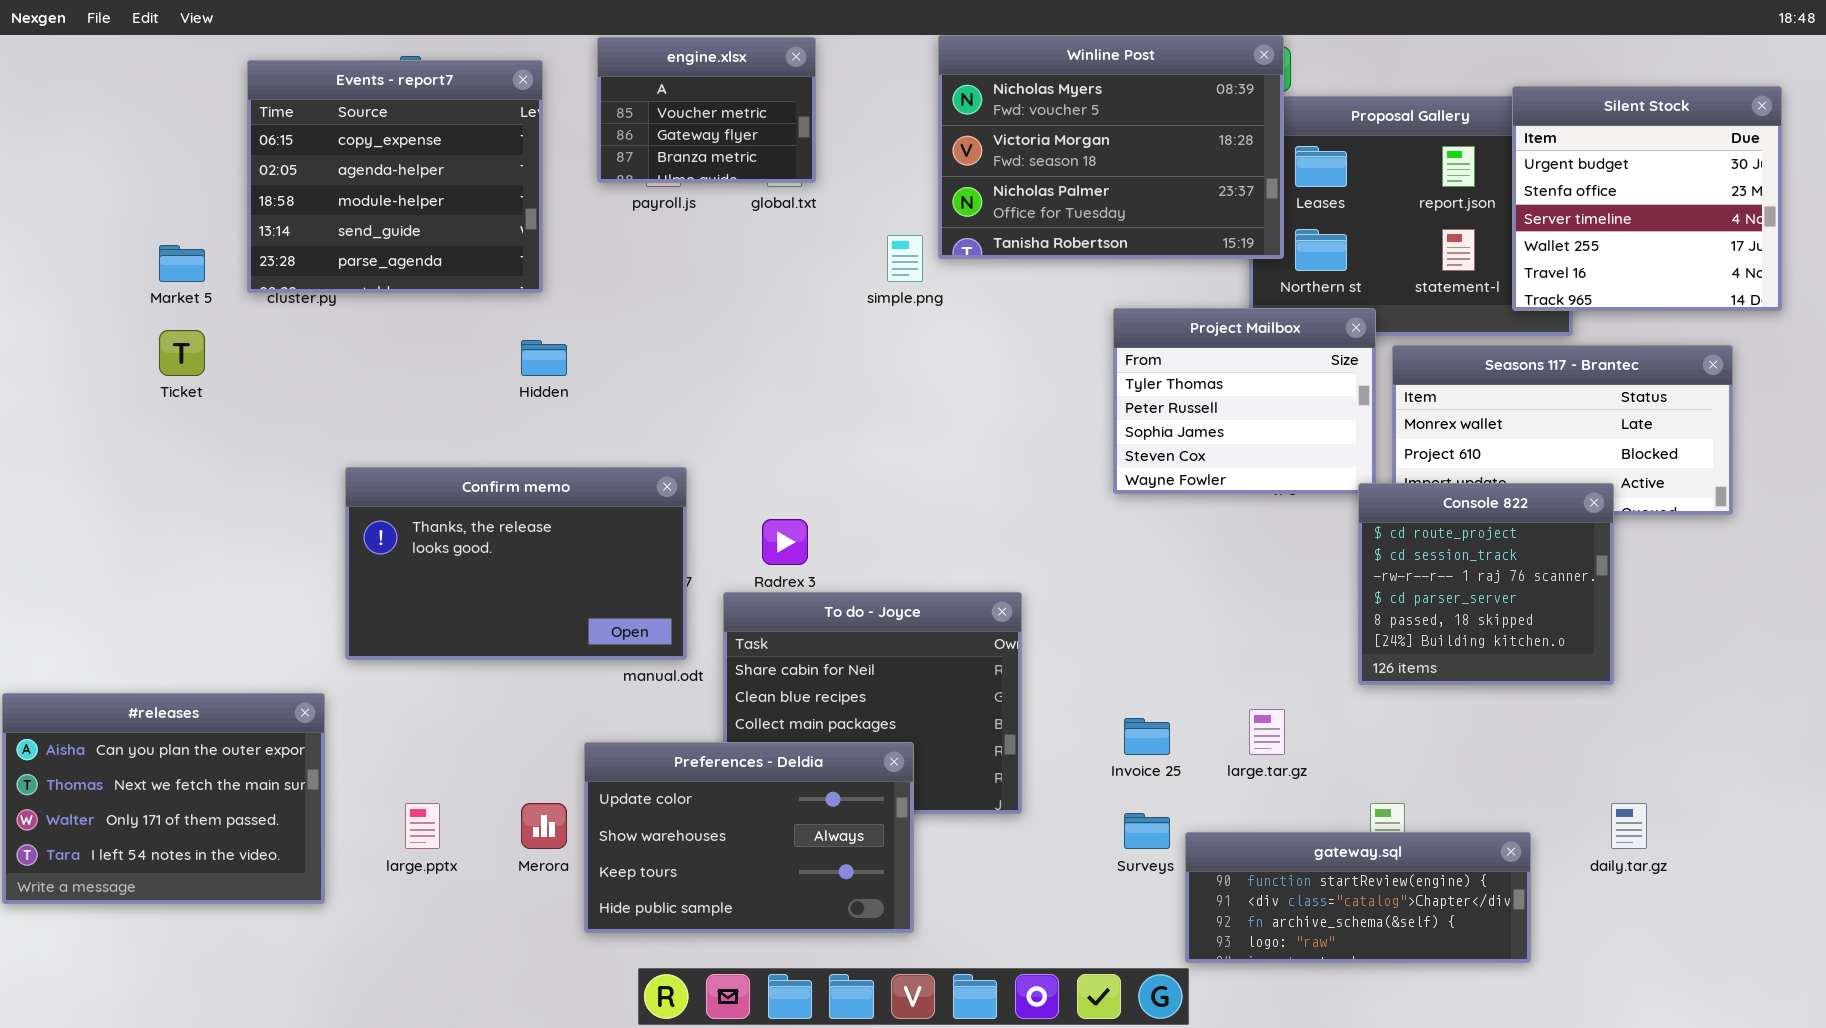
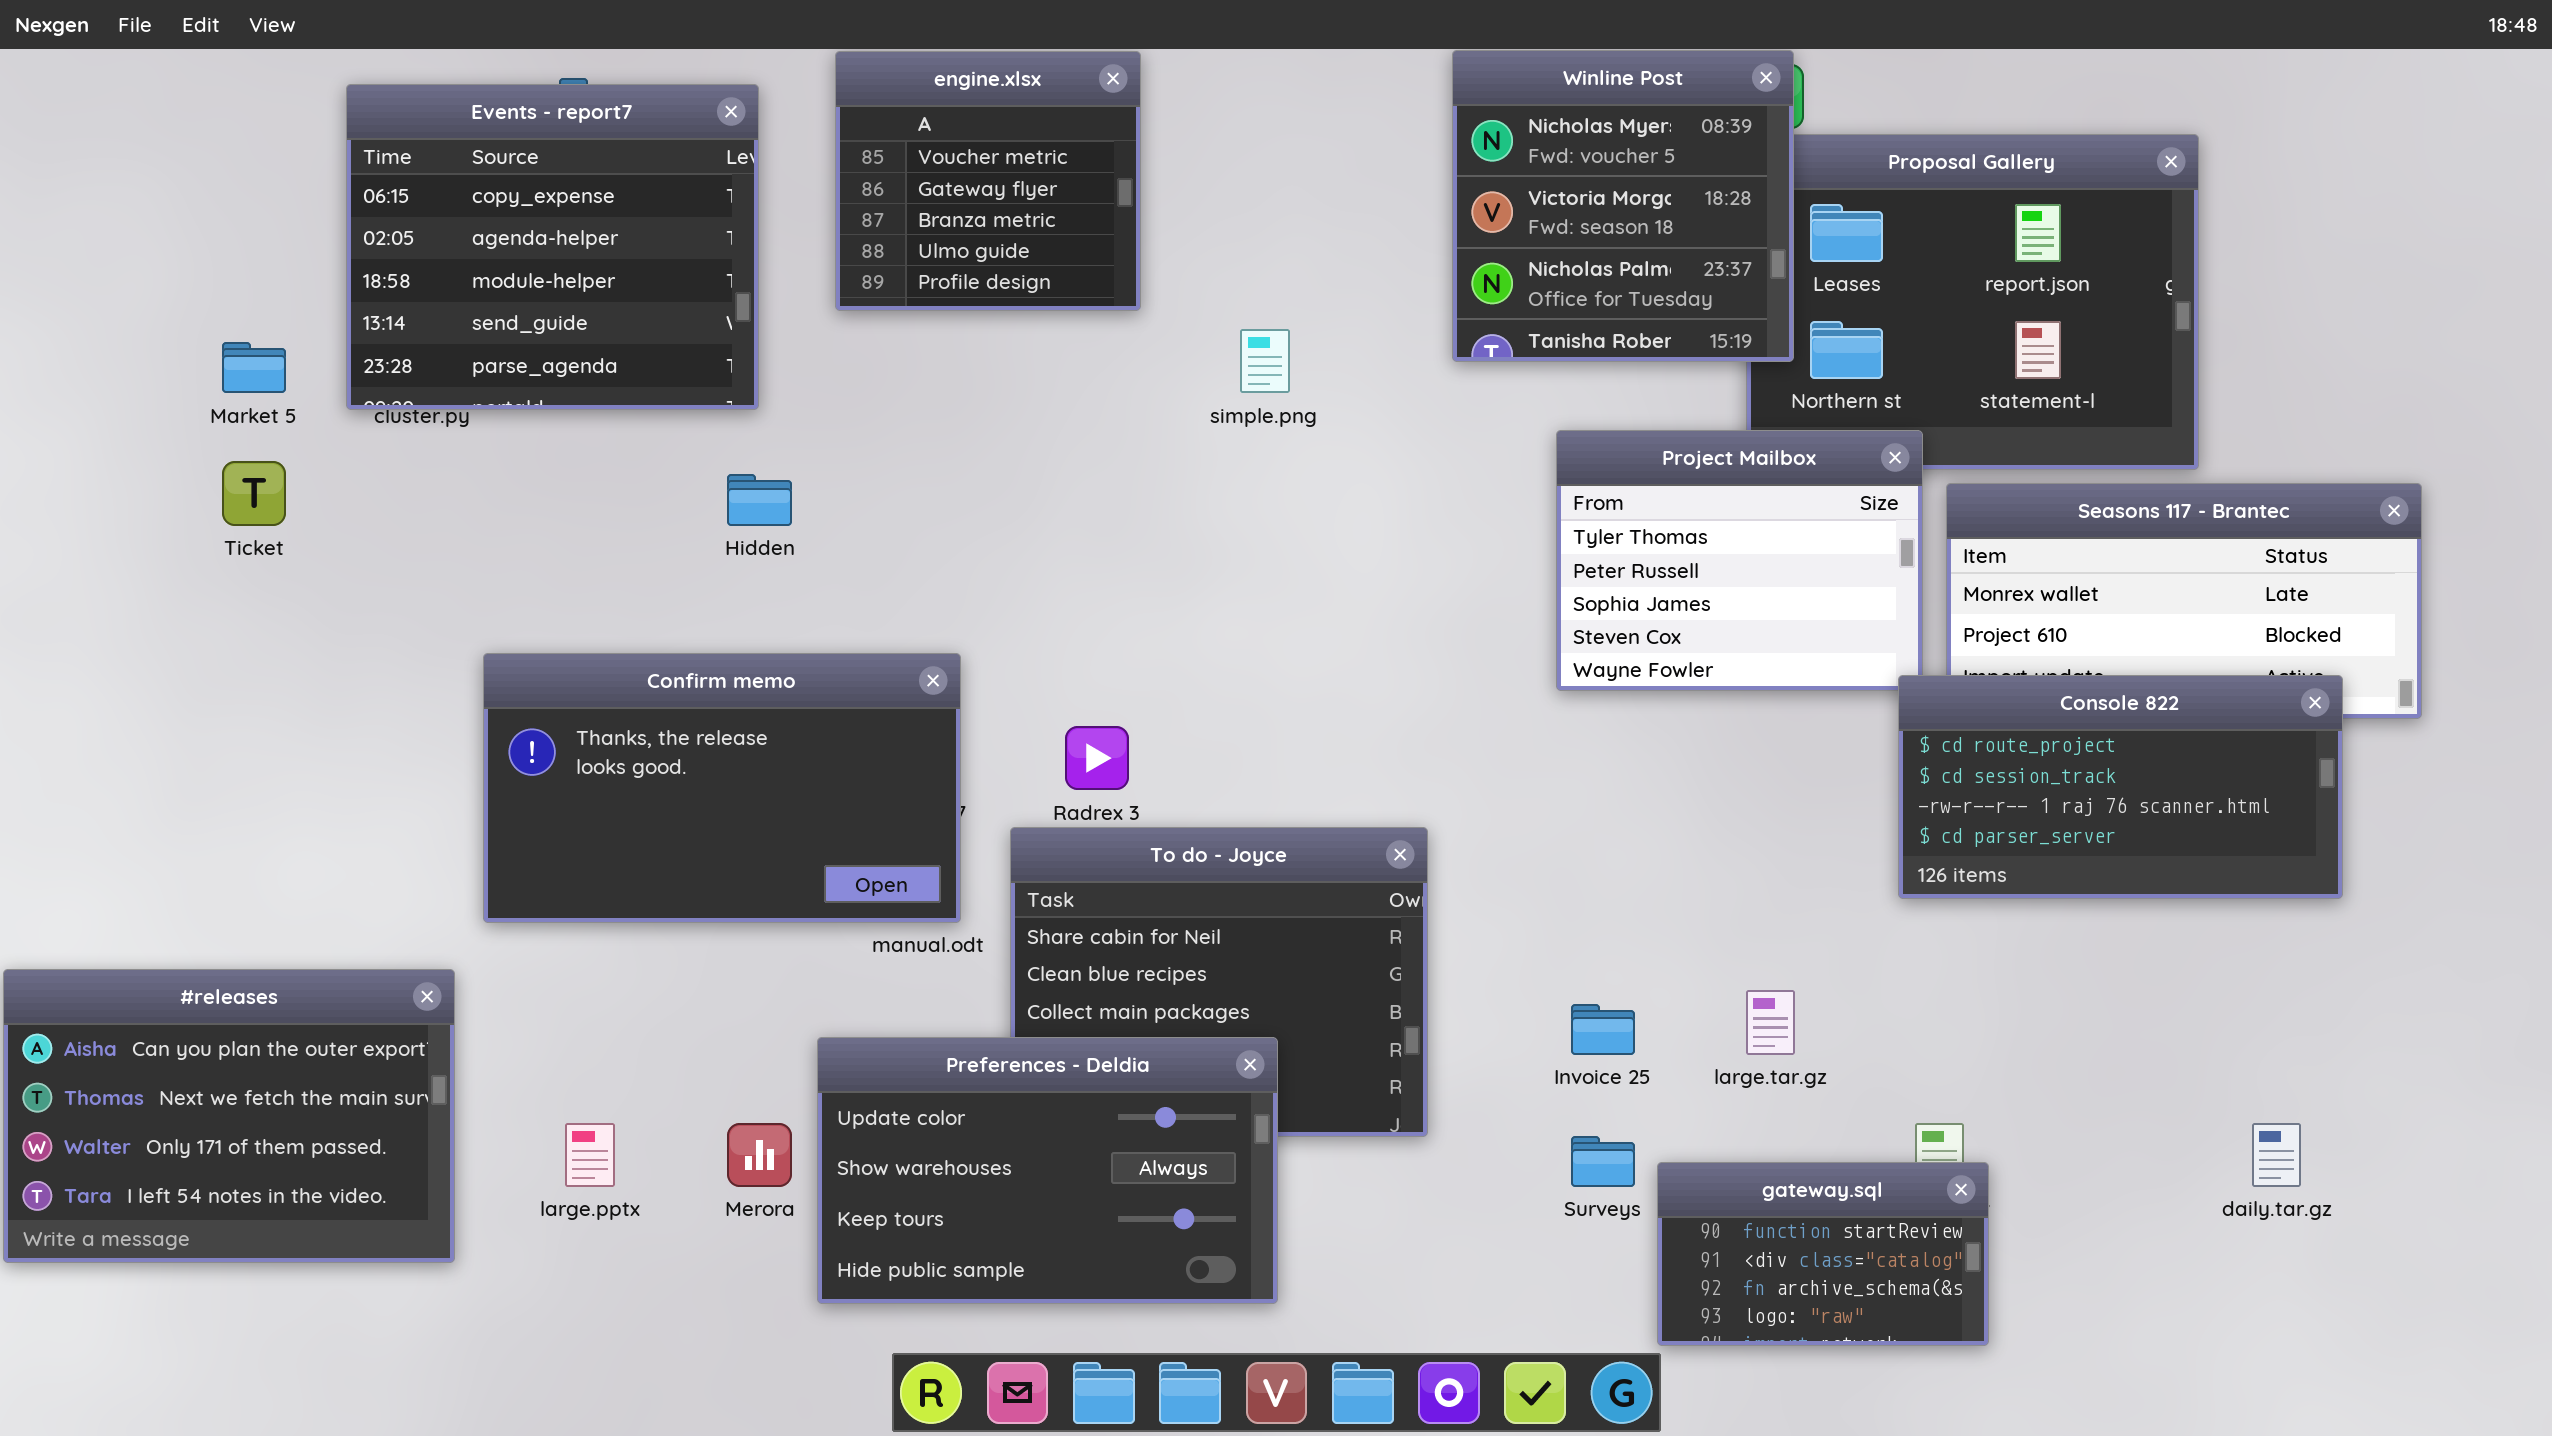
Winline Post: [938,35,1284,259] -> [1452,50,1794,362], resized
engine.xlsx: [597,37,816,183] -> [835,51,1141,311], resized
Silent Stock: [1512,86,1782,311] -> none, closed
Console 822: [1358,483,1614,685] -> [1898,675,2343,899], resized
gateway.sql: [1185,832,1531,963] -> [1657,1162,1989,1346], resized

